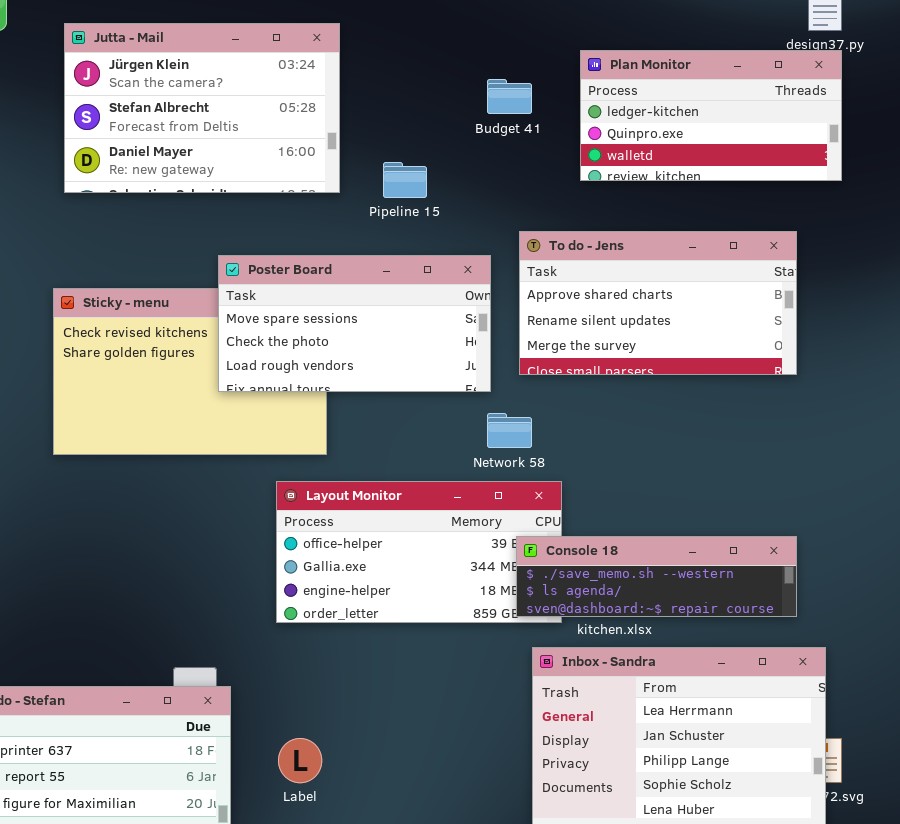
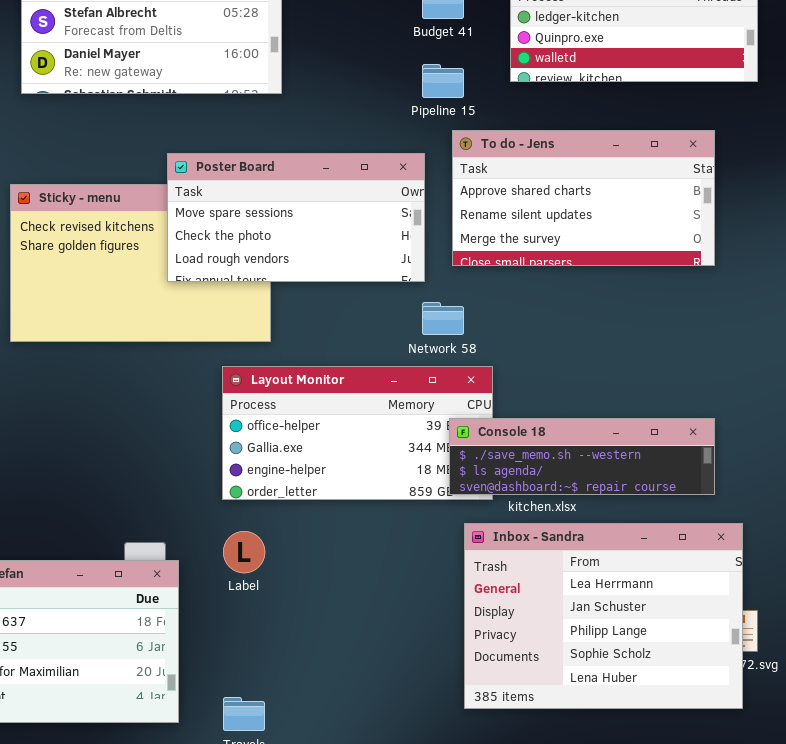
Pipeline 15: [383,162,427,198] -> [422,64,464,98], moved
Label: [278,738,322,783] -> [223,531,265,573], moved

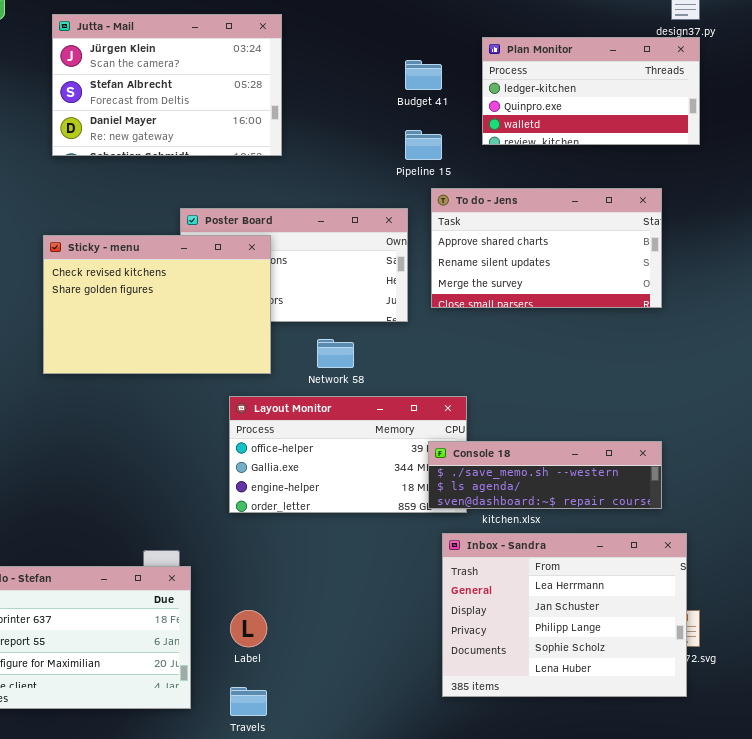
Sticky - menu: [10,184,271,342] -> [43,235,271,374], raised
Network 58: [422,302,464,335] -> [317,339,354,368], moved
Label: [223,531,265,573] -> [230,610,267,647], moved

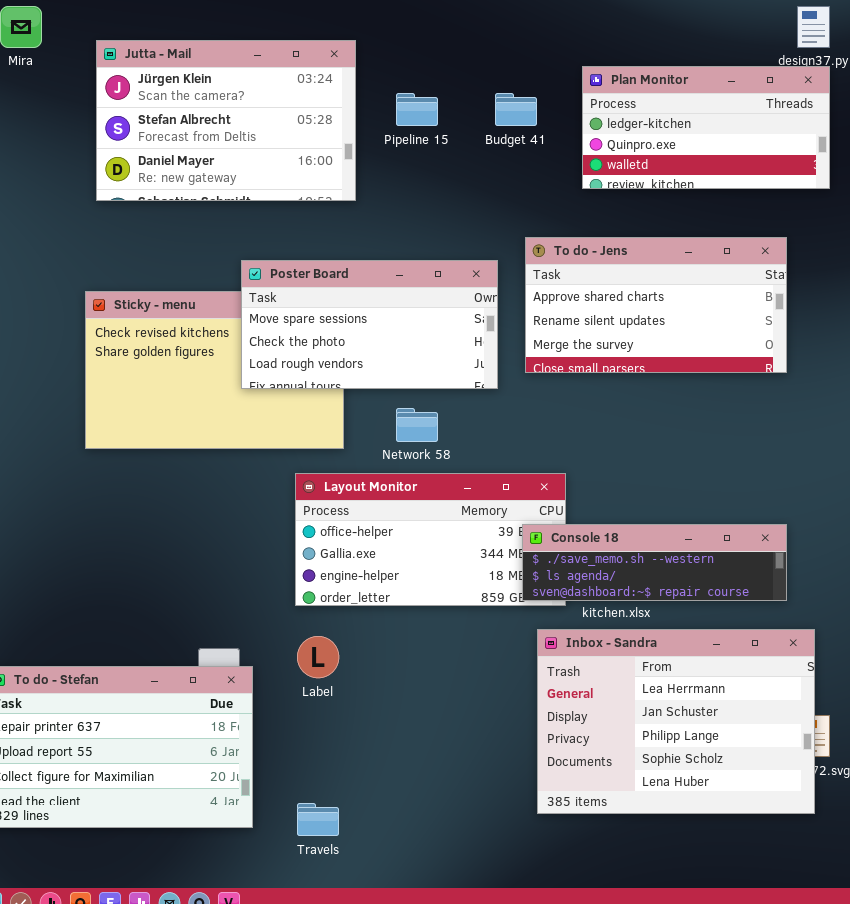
Pipeline 15: [405,130,442,160] -> [396,93,438,126], moved
Poster Board: [180,208,408,322] -> [241,260,498,389], raised
Label: [230,610,267,647] -> [297,636,339,678], moved

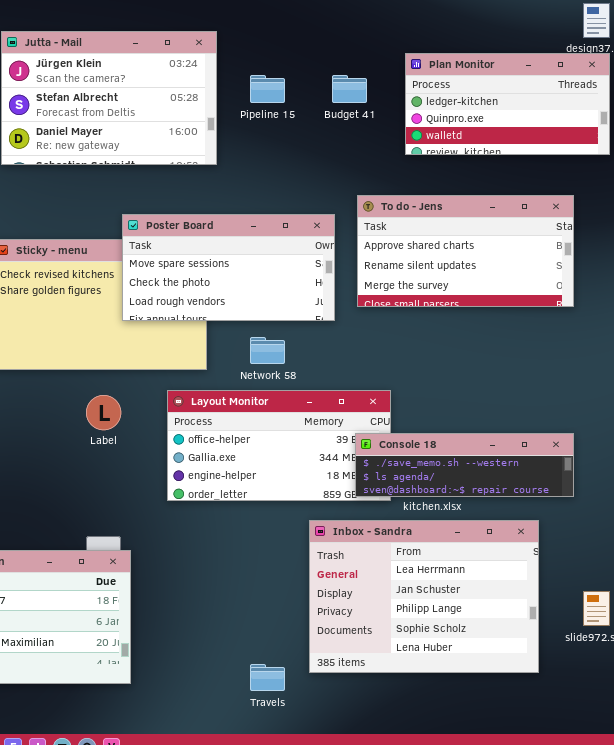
Inbox - Sandra: [537,629,815,814] -> [309,520,539,673], moved
Label: [297,636,339,678] -> [86,395,121,430], moved
Travels: [297,803,339,836] -> [250,664,285,691], moved

